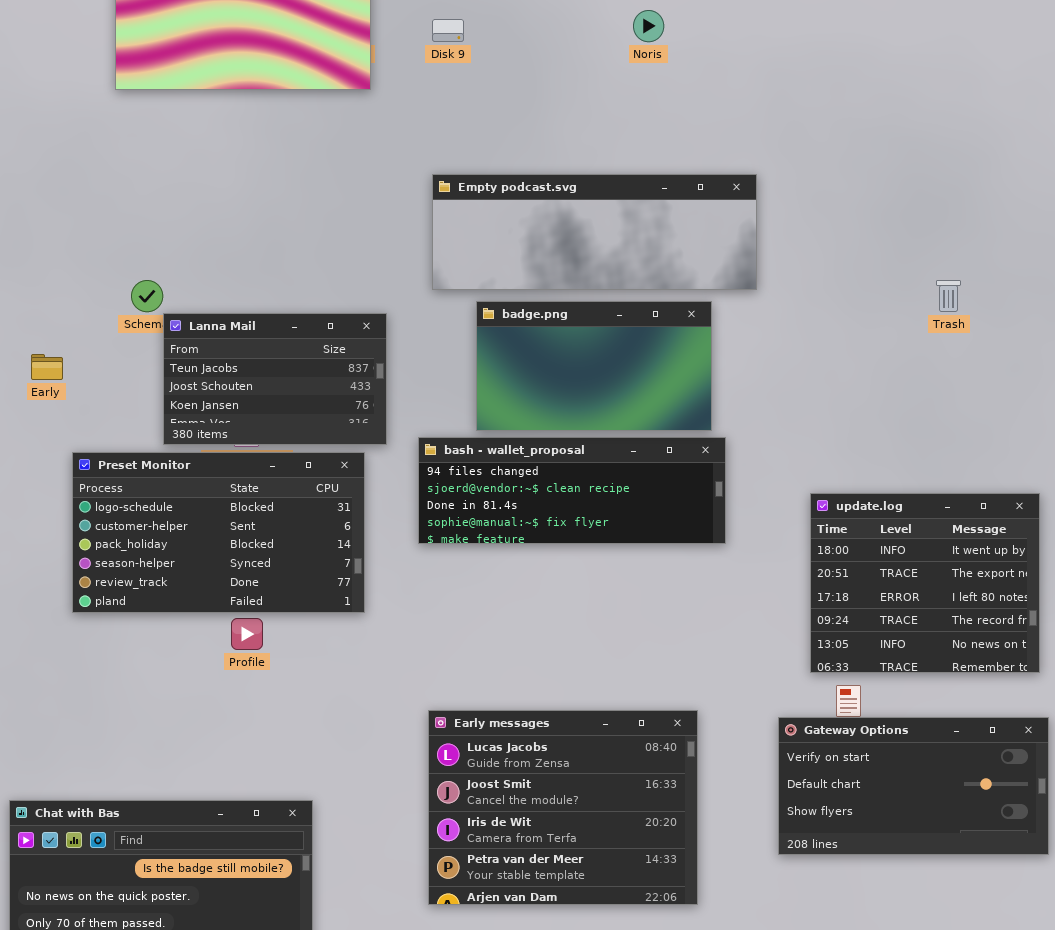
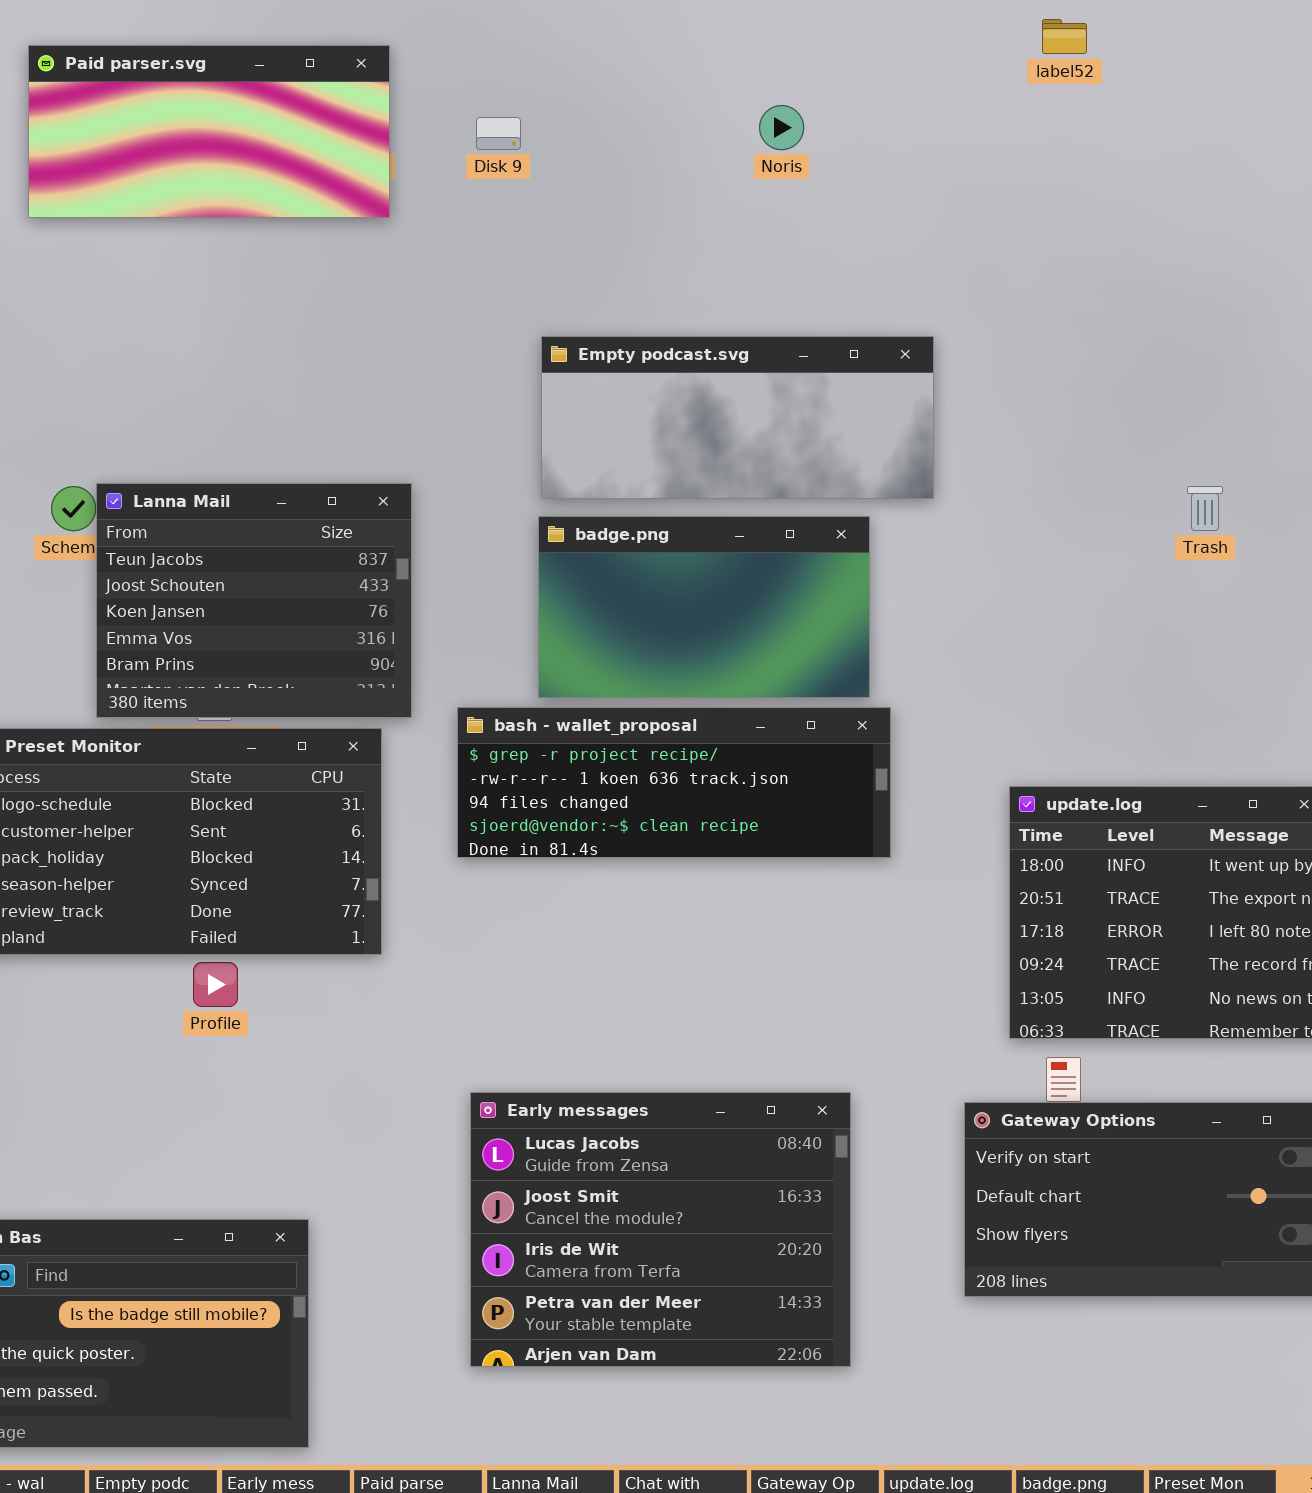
Empty podcast.svg: [432,174,757,290] -> [541,336,934,499], resized
Lanna Mail: [163,313,387,445] -> [96,483,412,718], resized
bash - wallet_proposal: [418,437,726,544] -> [457,707,891,858], scrolled up 2 rows

